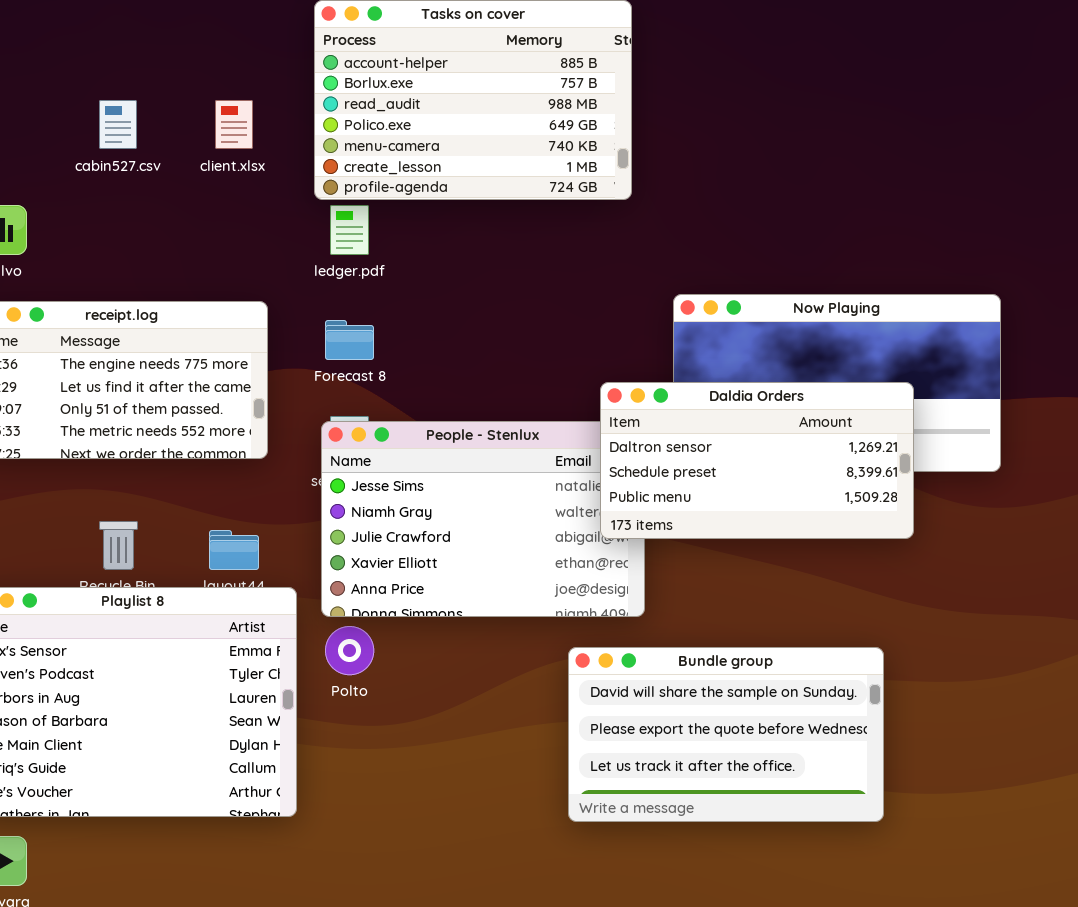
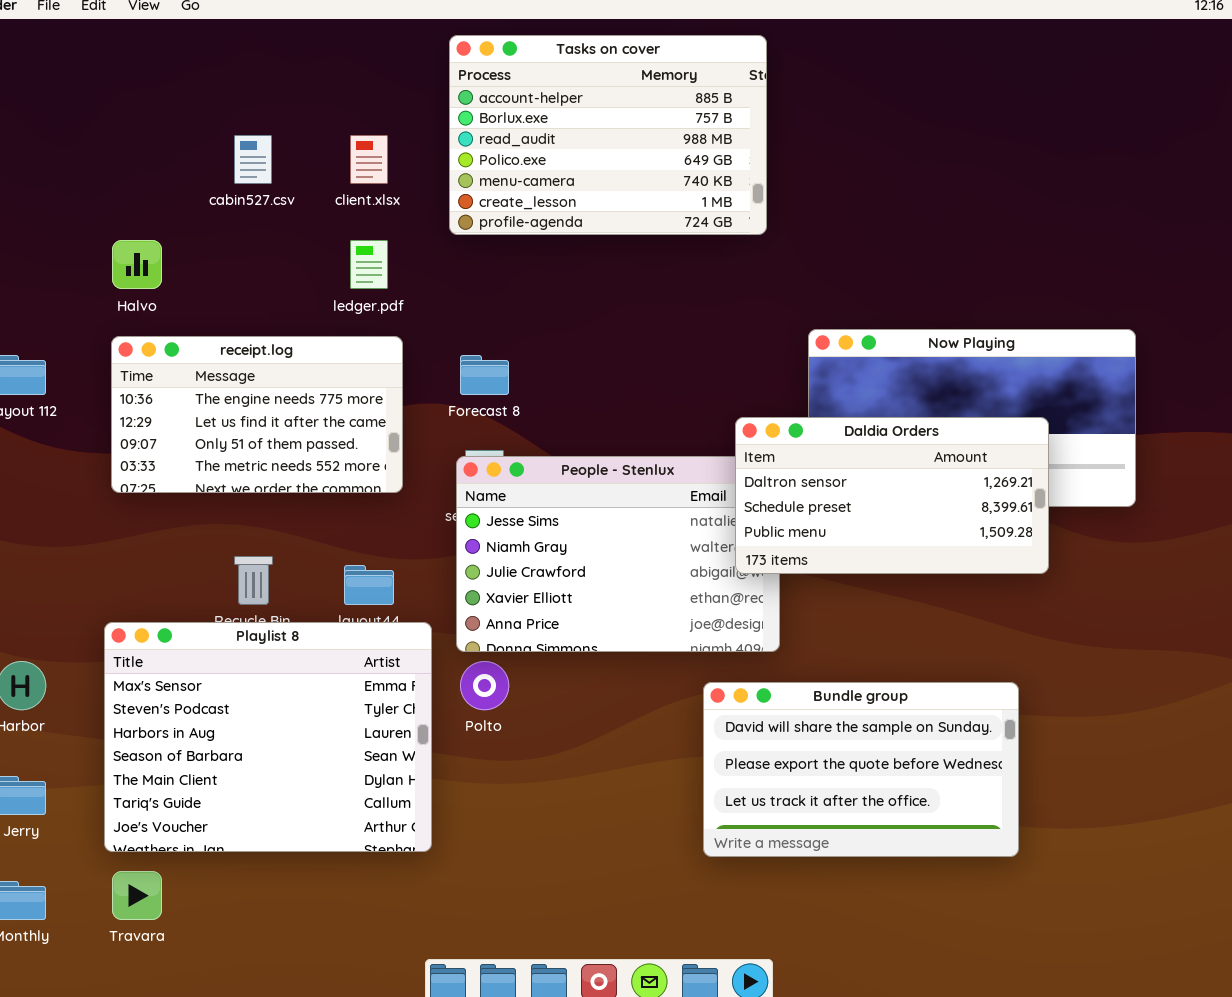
ledger.pdf: [330,205,369,255] -> [350,240,388,289], moved

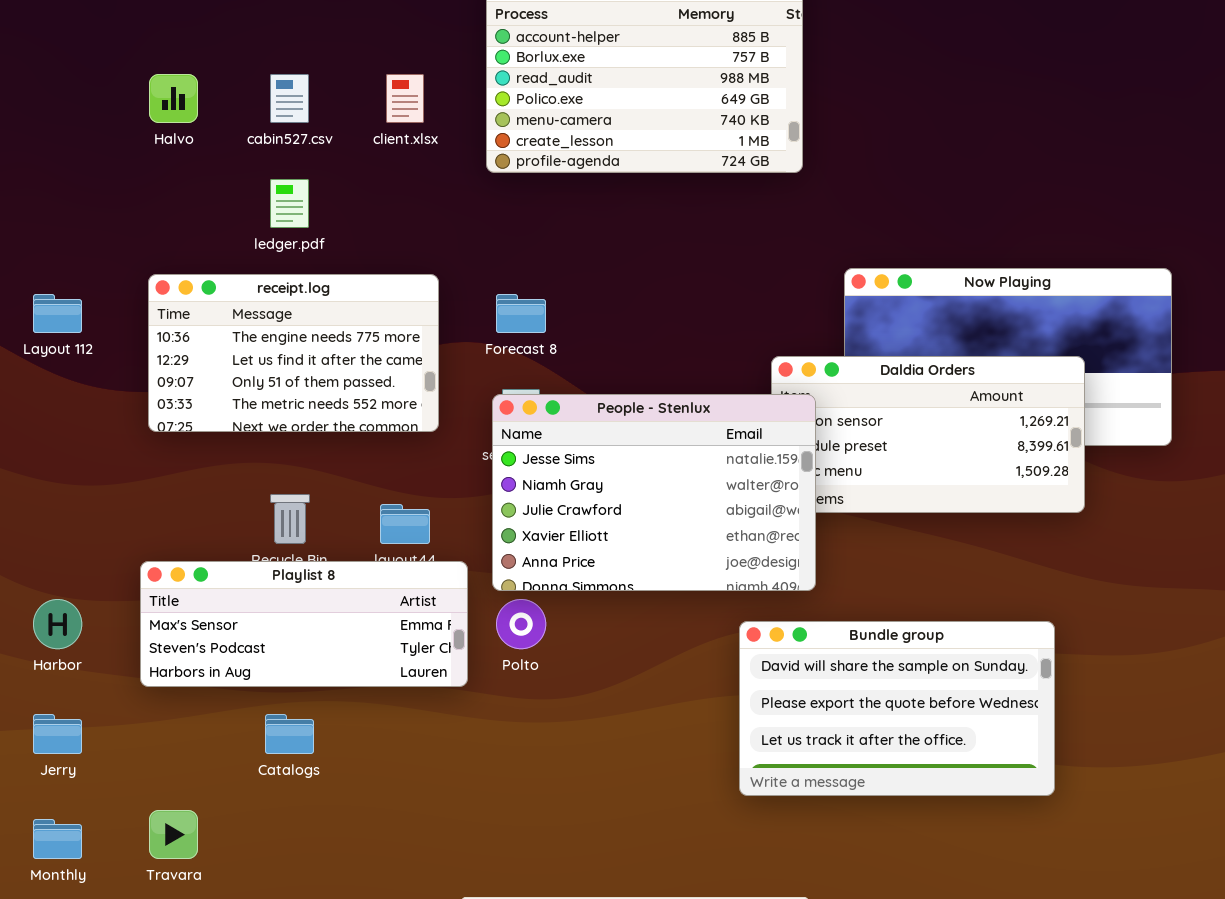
Halvo: [112,240,162,289] -> [149,74,198,123], moved
ledger.pdf: [350,240,388,289] -> [270,179,309,228], moved
People - Stenlux: [456,456,780,652] -> [492,394,816,591], raised
Playlist 8: [104,622,432,852] -> [140,561,468,687], resized

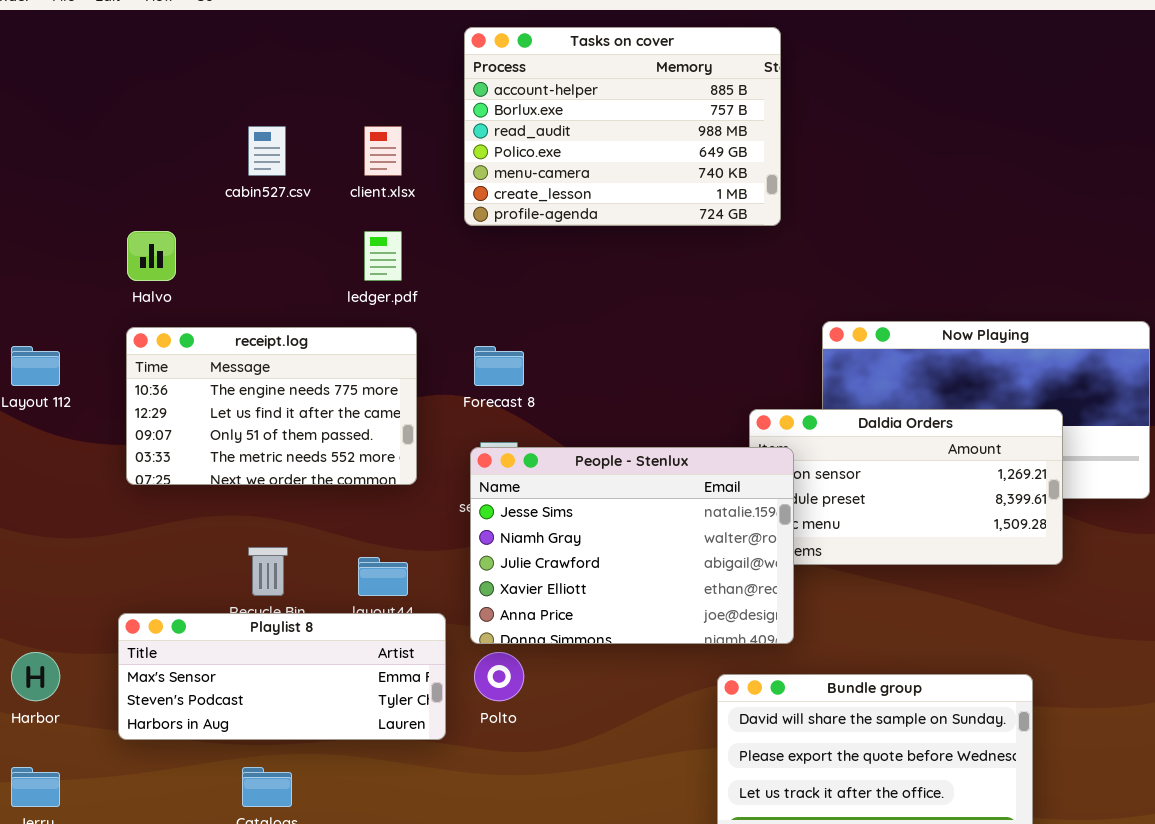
Halvo: [149,74,198,123] -> [127,231,176,281], moved
ledger.pdf: [270,179,309,228] -> [364,231,402,281], moved

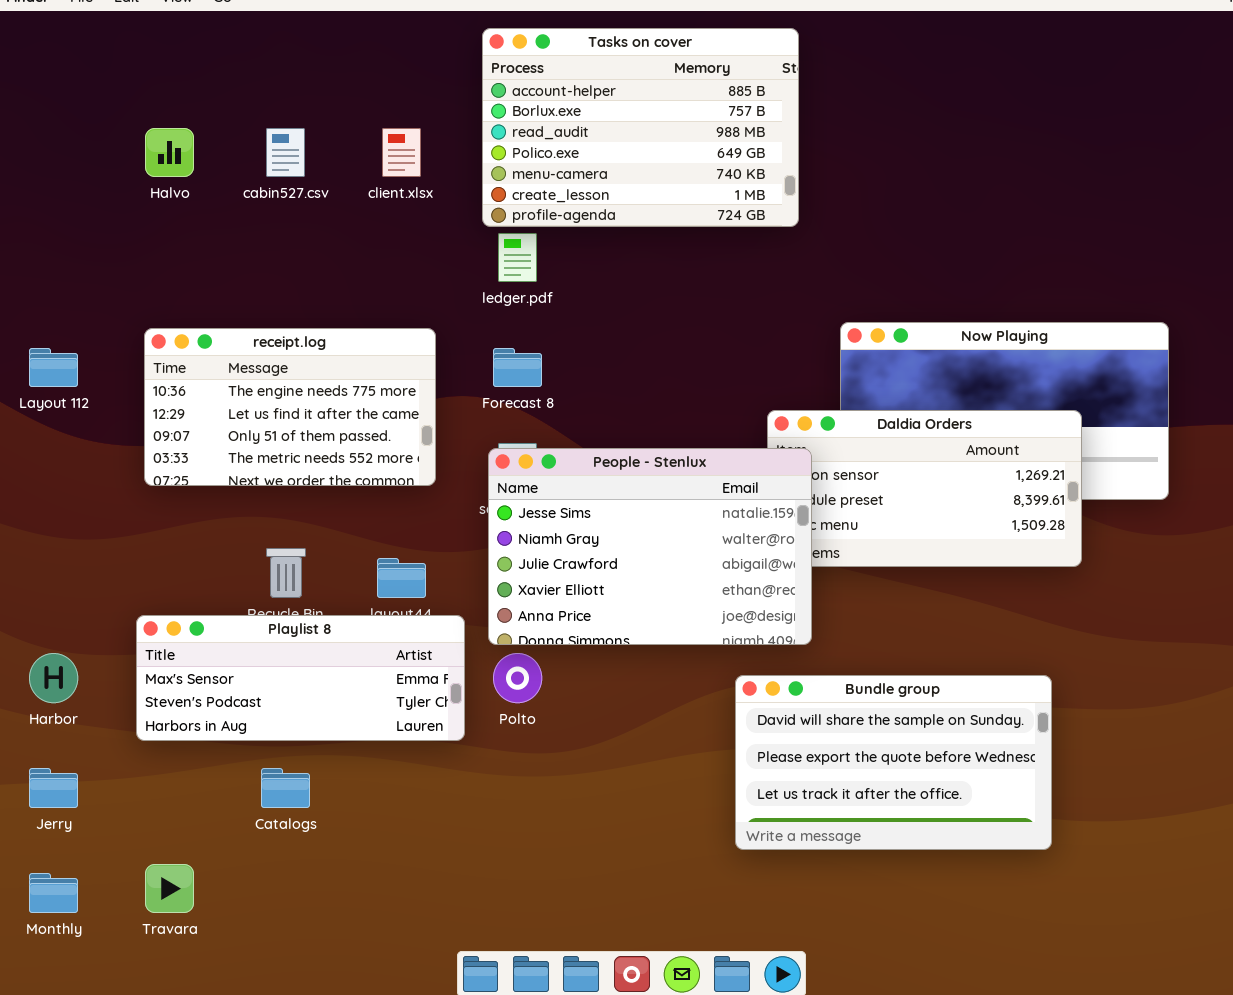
Halvo: [127,231,176,281] -> [145,128,194,177], moved
ledger.pdf: [364,231,402,281] -> [498,233,537,282], moved

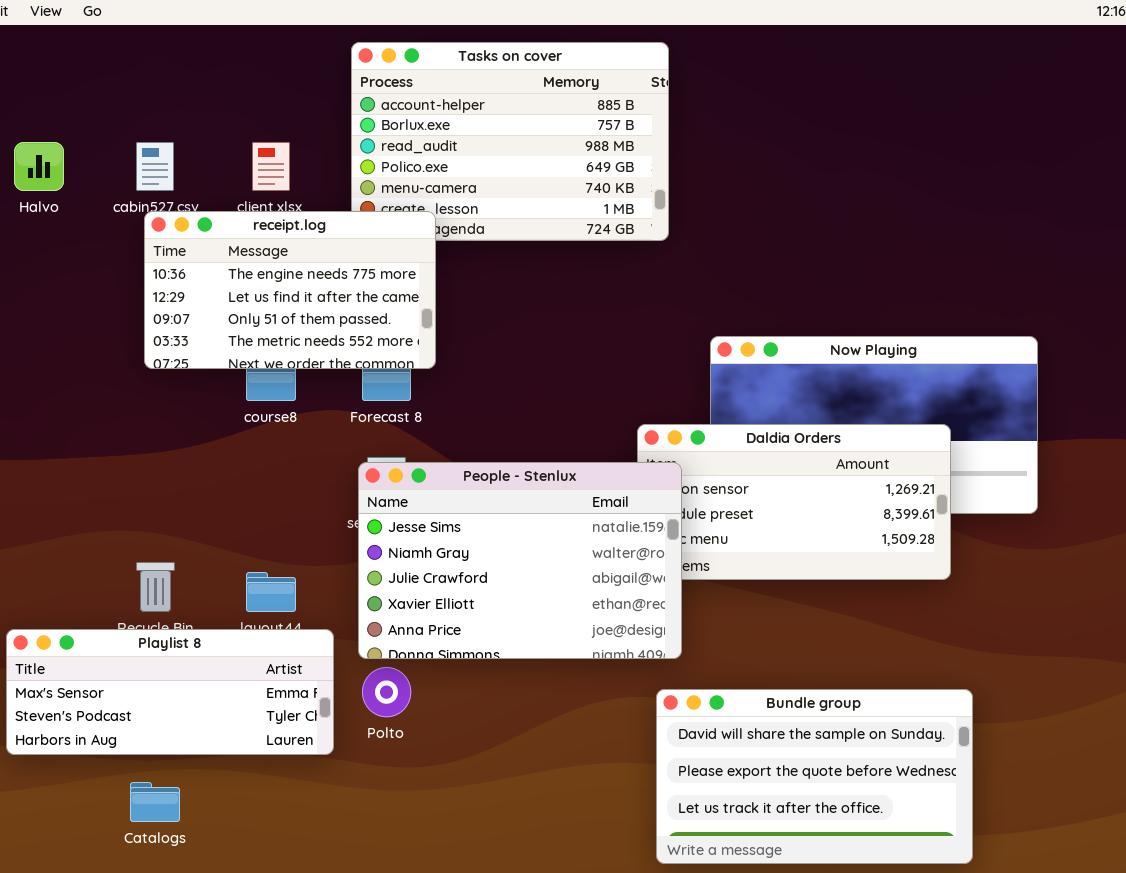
receipt.log: [144,328,436,486] -> [144,211,436,369], moved
Bundle group: [735,675,1052,850] -> [656,689,973,864], moved

